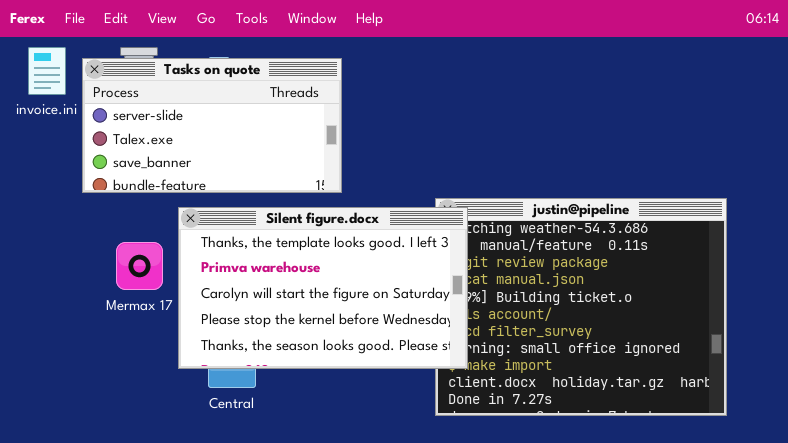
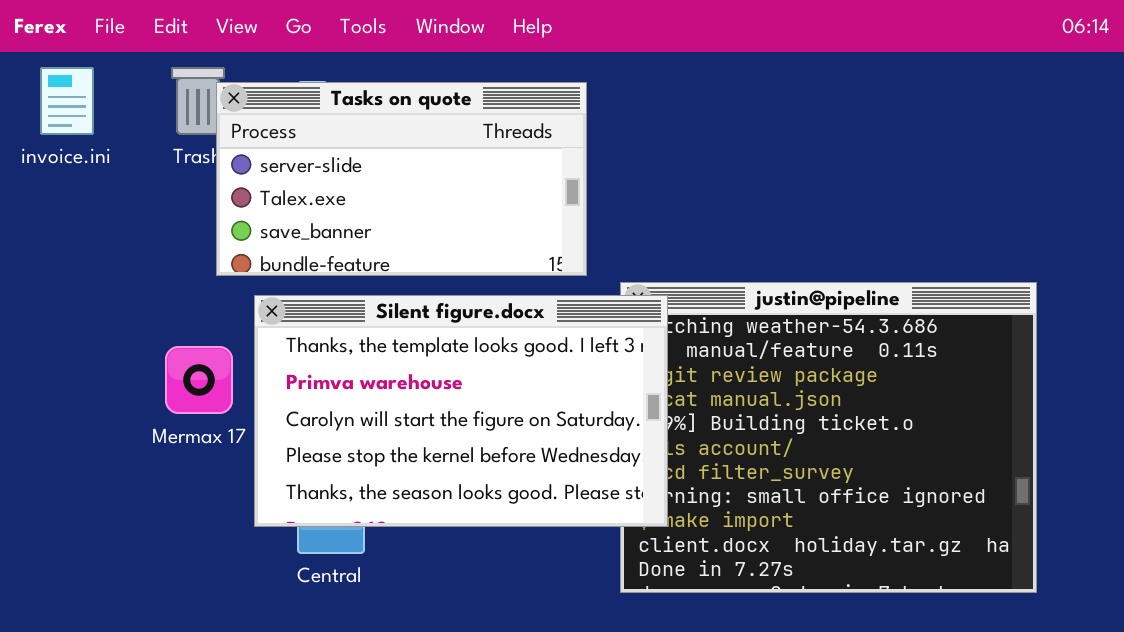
Tasks on quote: [82,58,342,193] -> [216,82,587,276], moved

